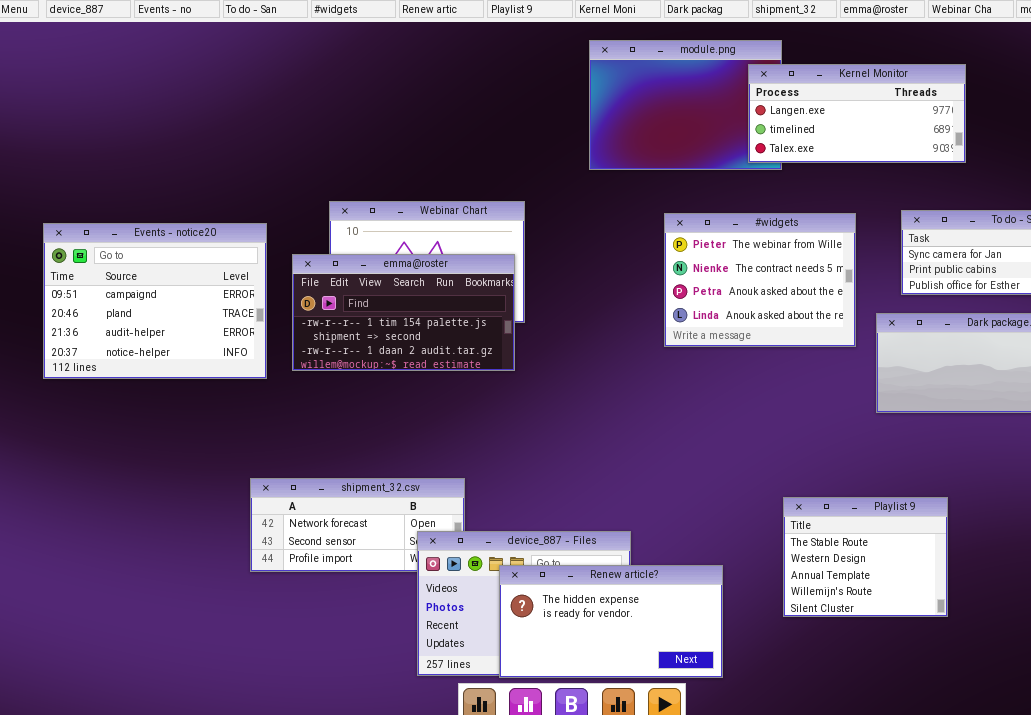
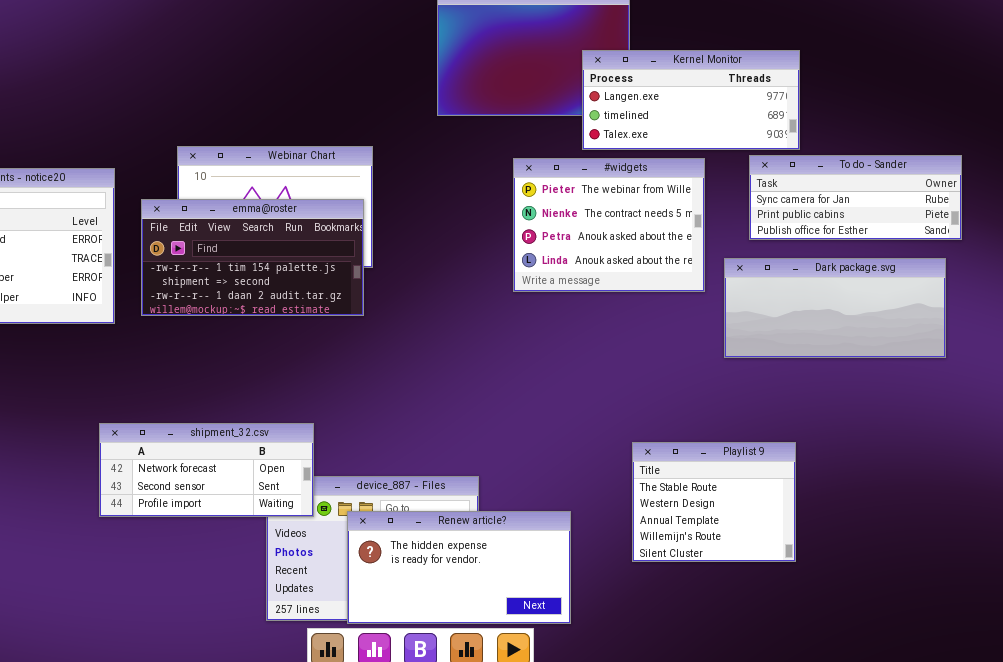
Kernel Monitor: [748,64,966,163] -> [582,50,800,150], moved
shipment_32.csv: [250,478,465,572] -> [99,423,314,517], raised

